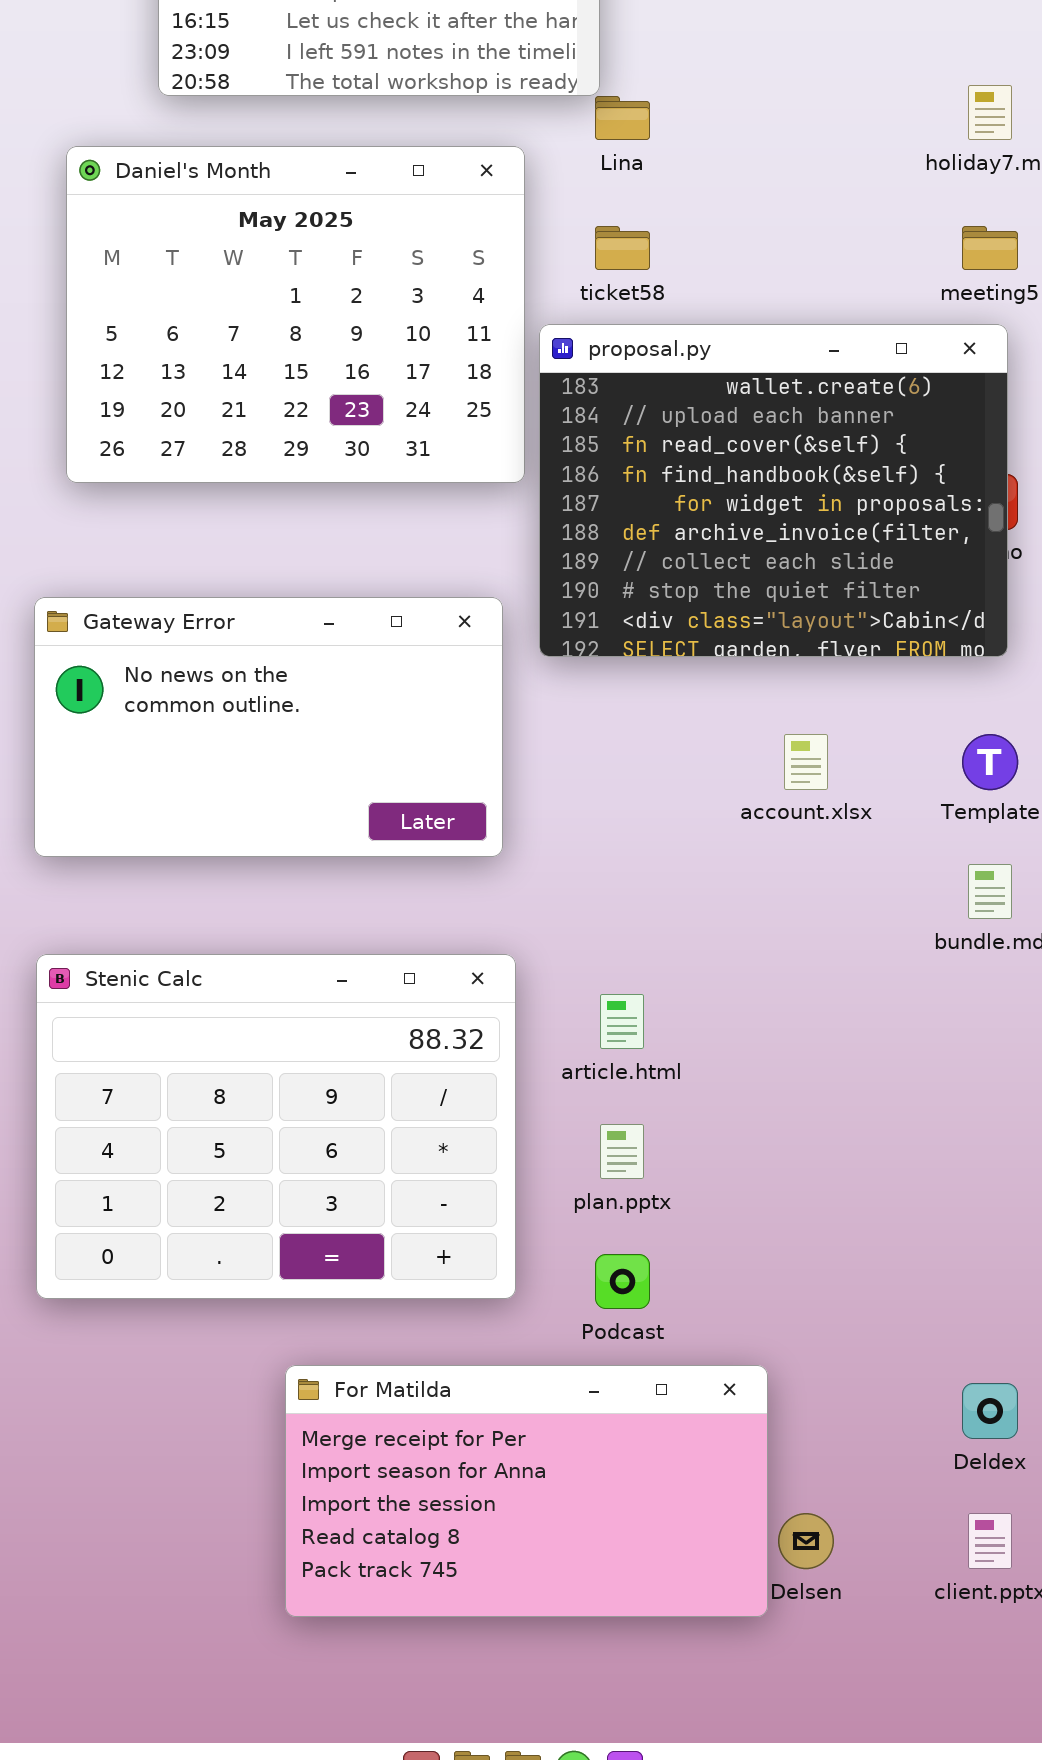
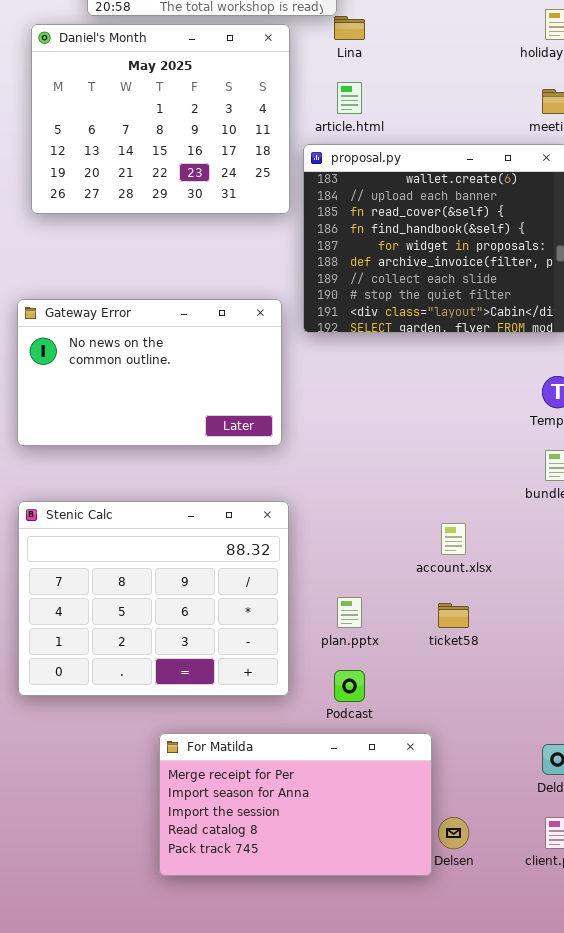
Daniel's Month: [66,146,525,483] -> [31,24,290,214], moved
ticket58: [595,226,650,270] -> [438,603,469,628], moved
account.xlsx: [784,734,828,790] -> [441,523,466,555], moved
article.html: [600,994,644,1049] -> [337,82,362,114], moved

